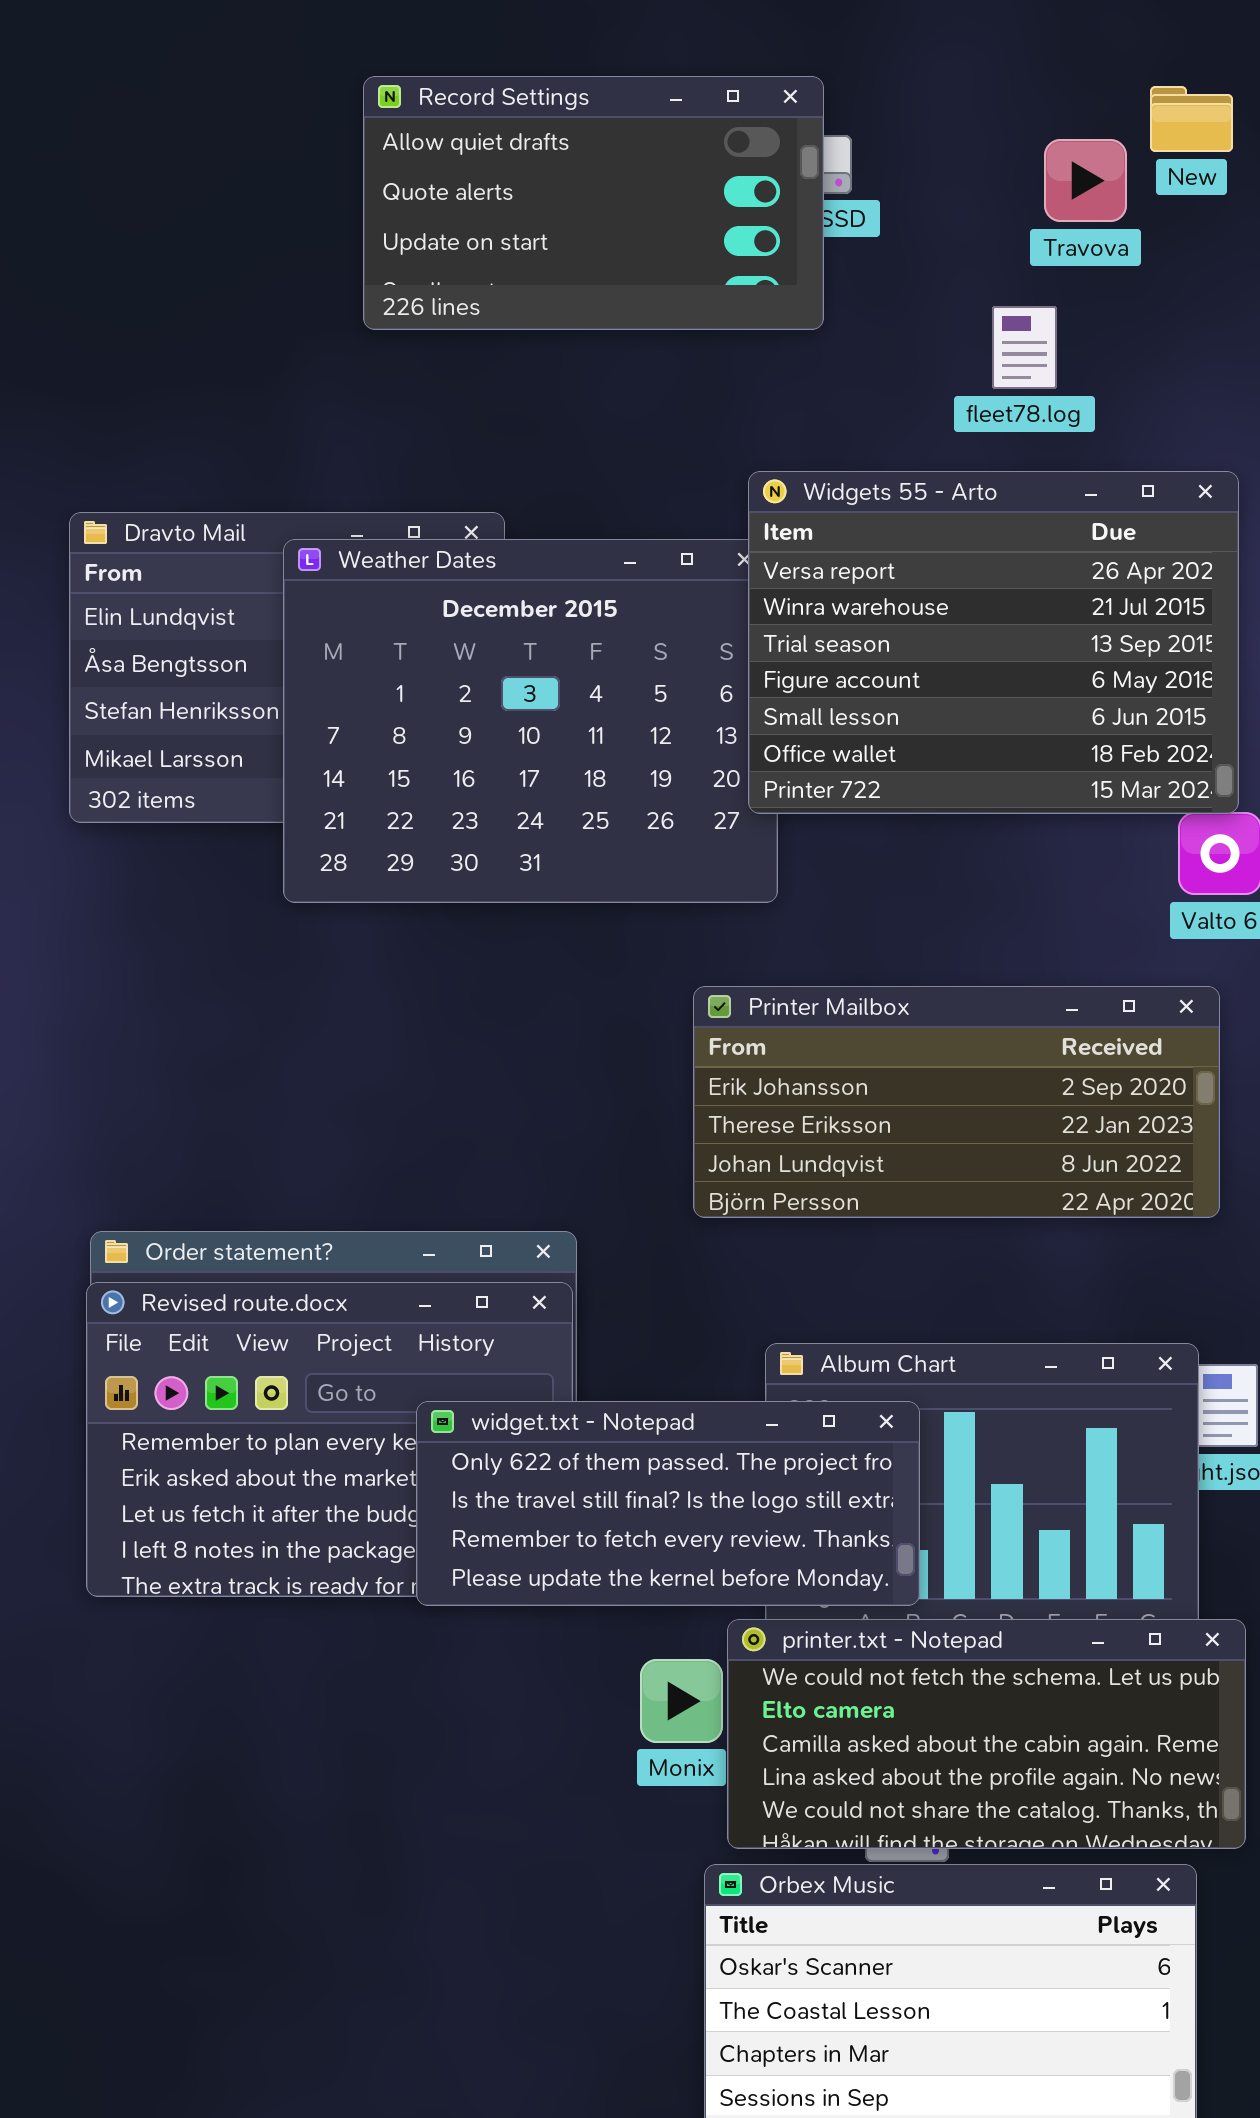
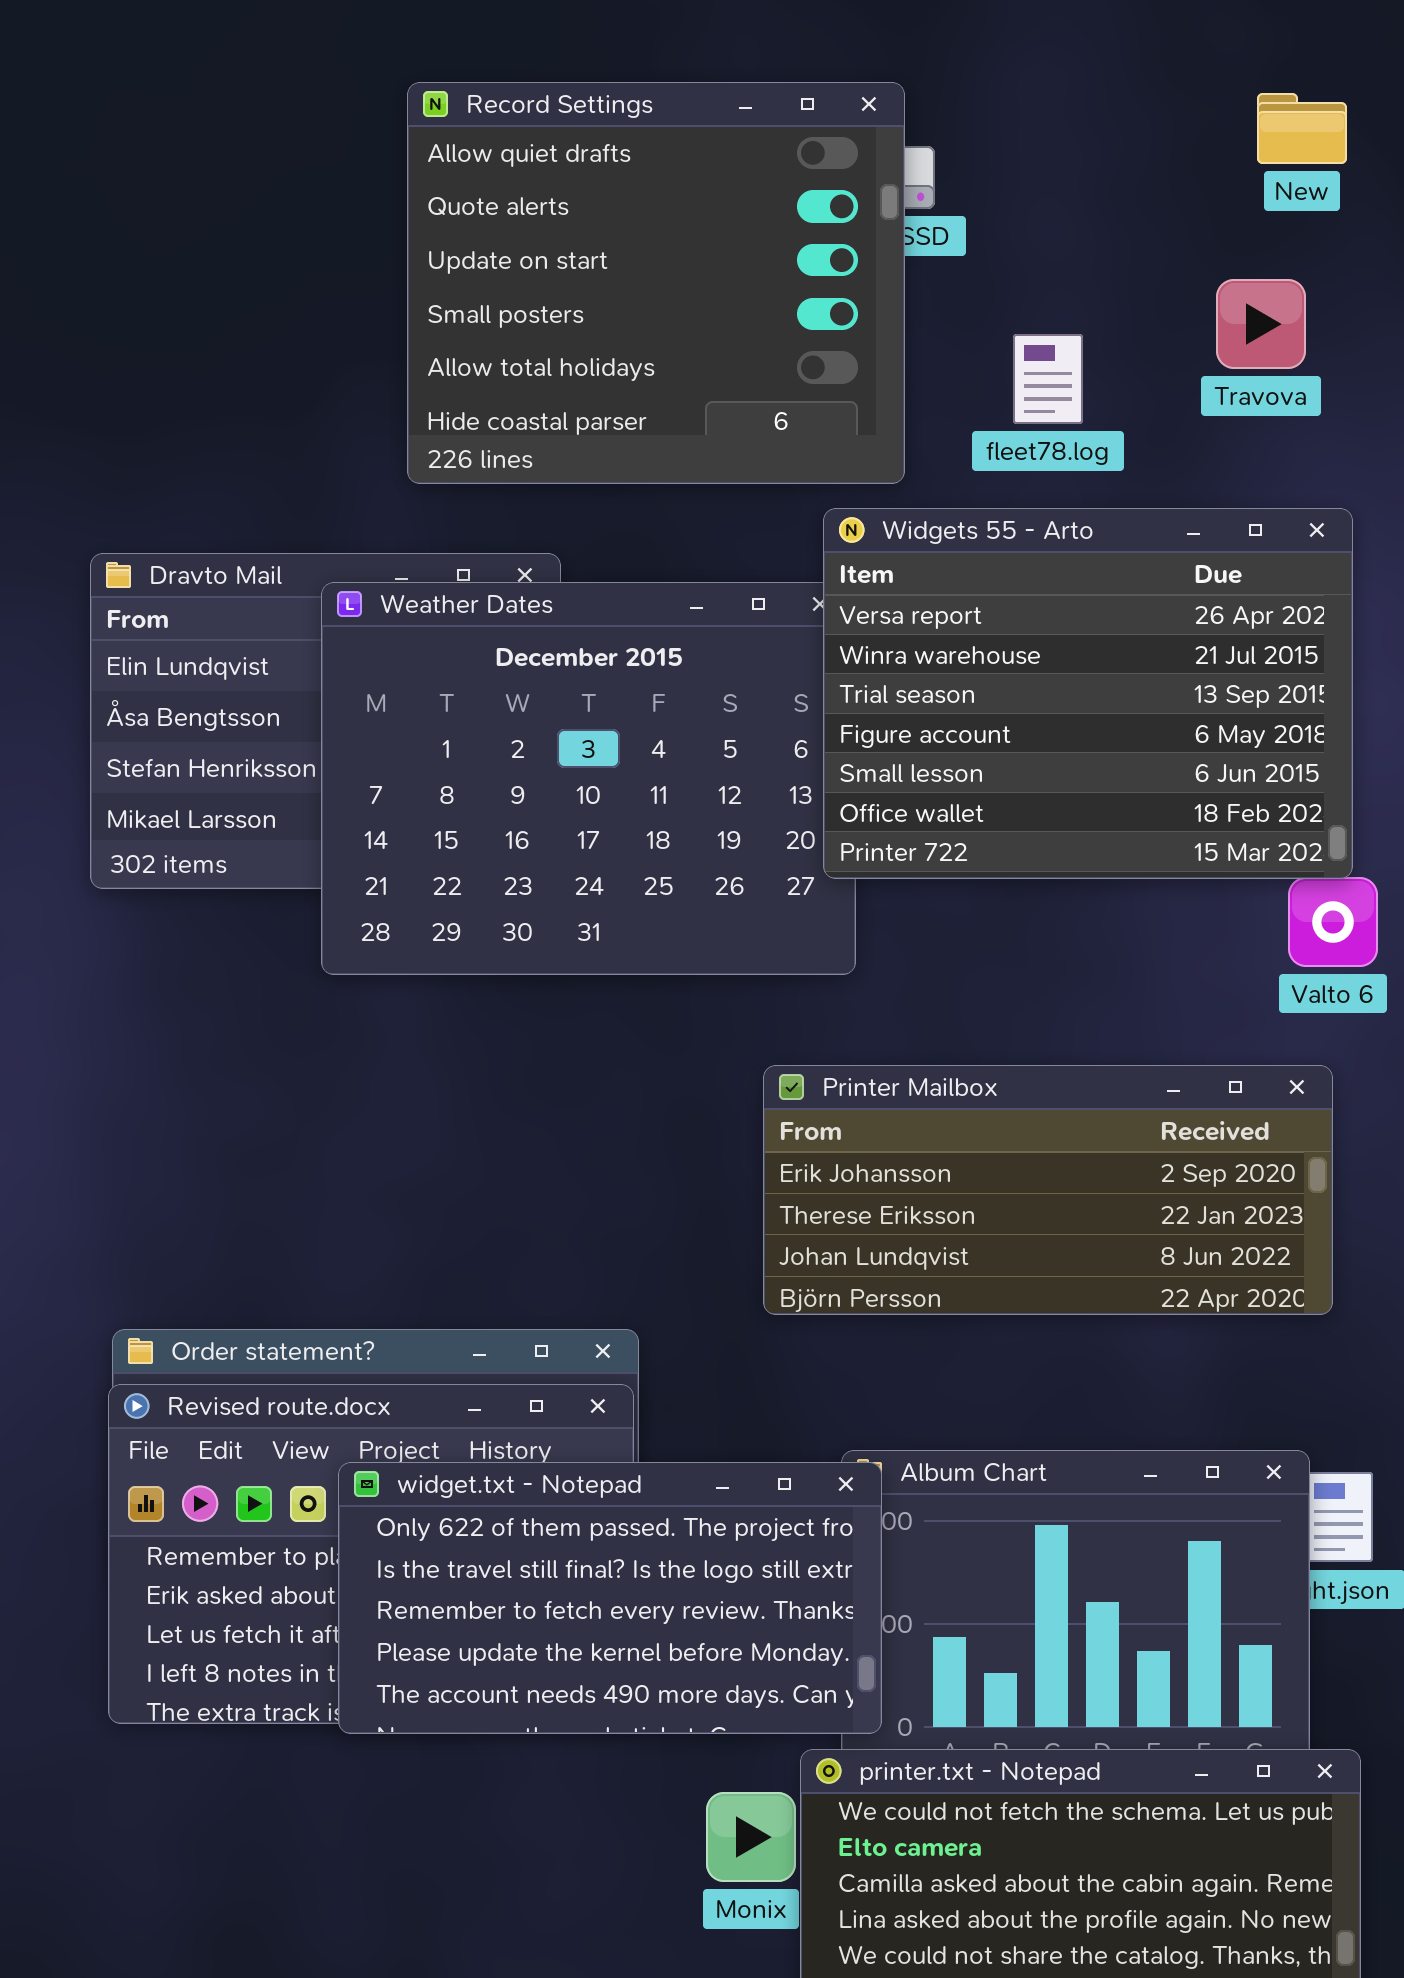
Record Settings: [363,76,824,330] -> [407,82,905,484], resized
Travova: [1044,139,1127,222] -> [1216,279,1306,369], moved
fleet78.log: [992,306,1057,389] -> [1013,334,1083,424], moved
widget.txt - Notepad: [416,1401,920,1606] -> [338,1462,882,1734], moved, resized

